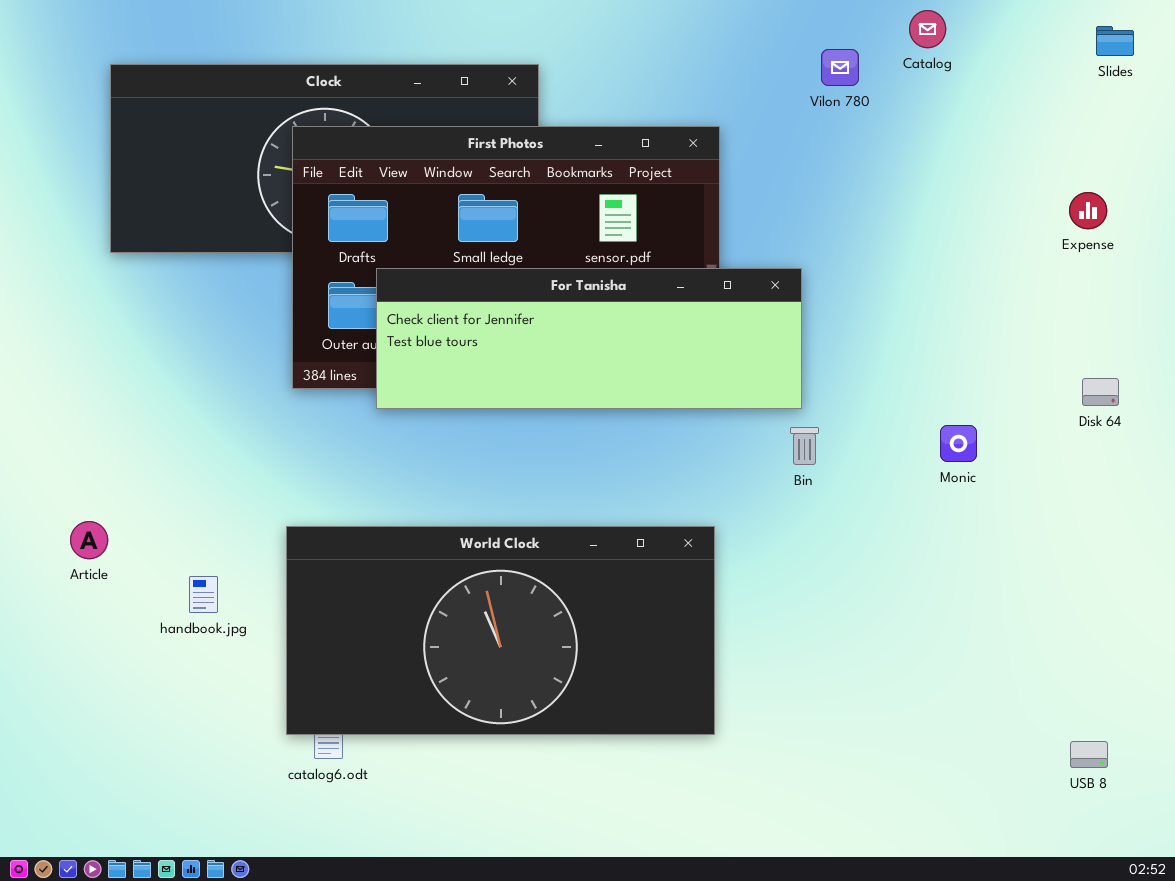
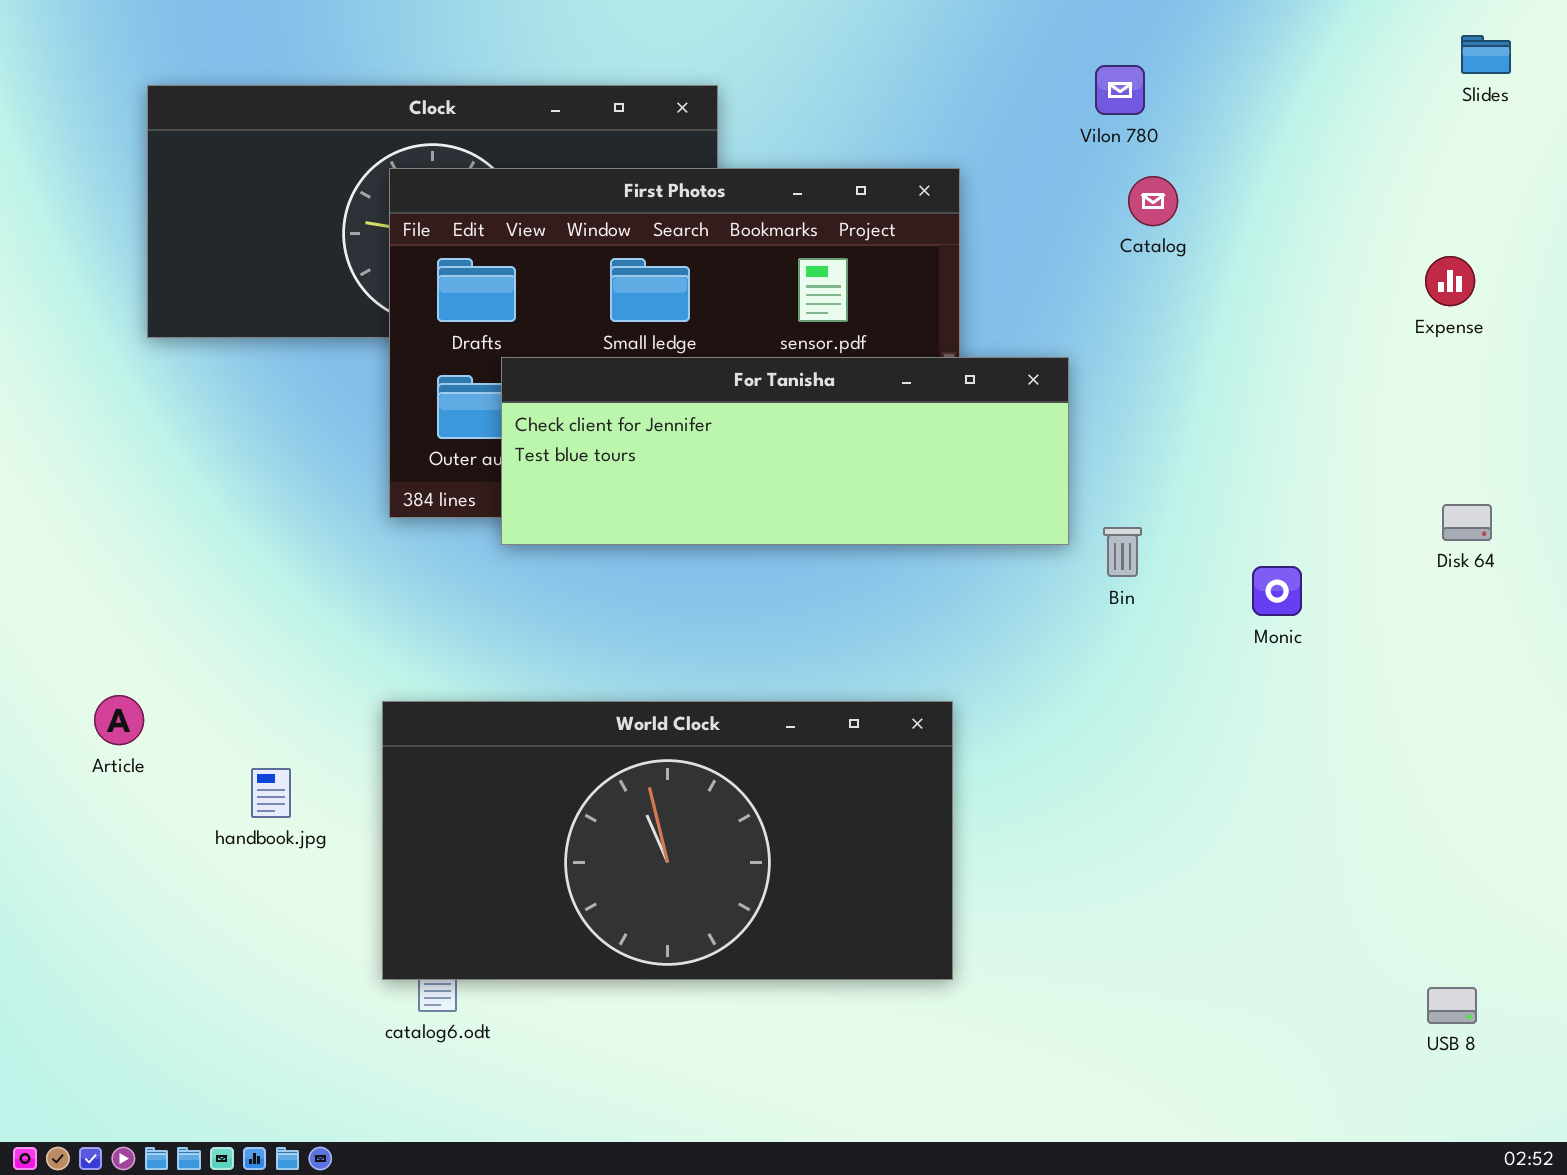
Catalog: [909,10,946,48] -> [1128,176,1178,226], moved
Bin: [790,427,819,465] -> [1103,527,1142,577], moved

